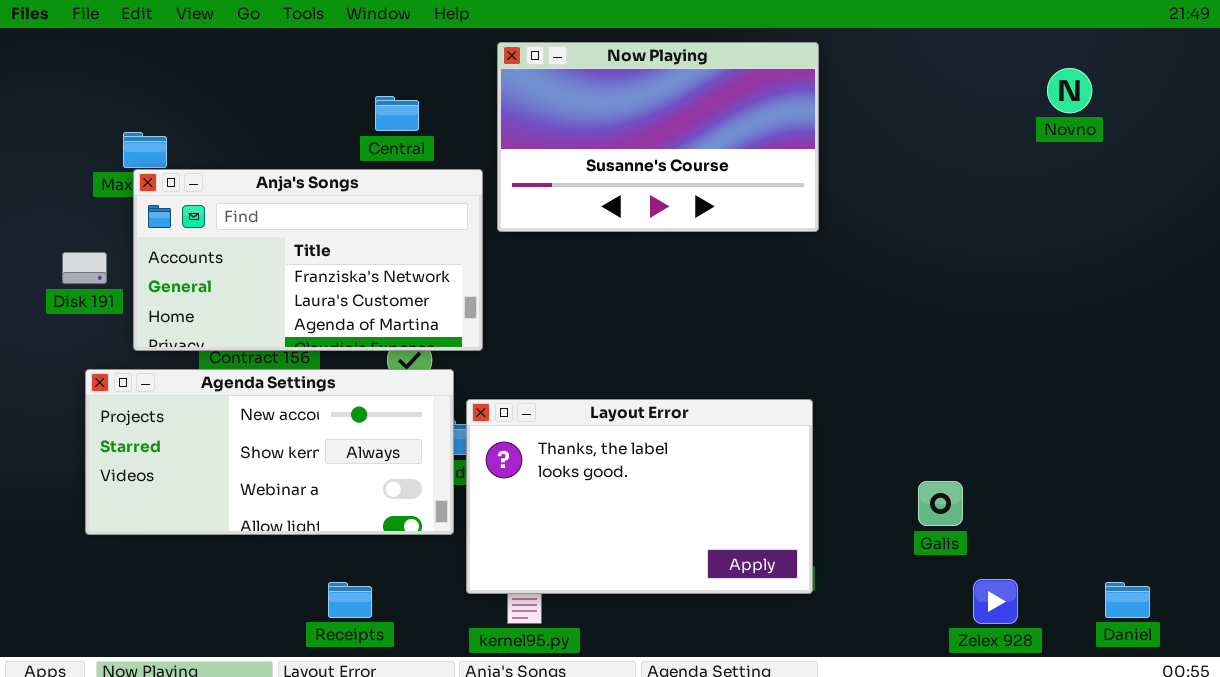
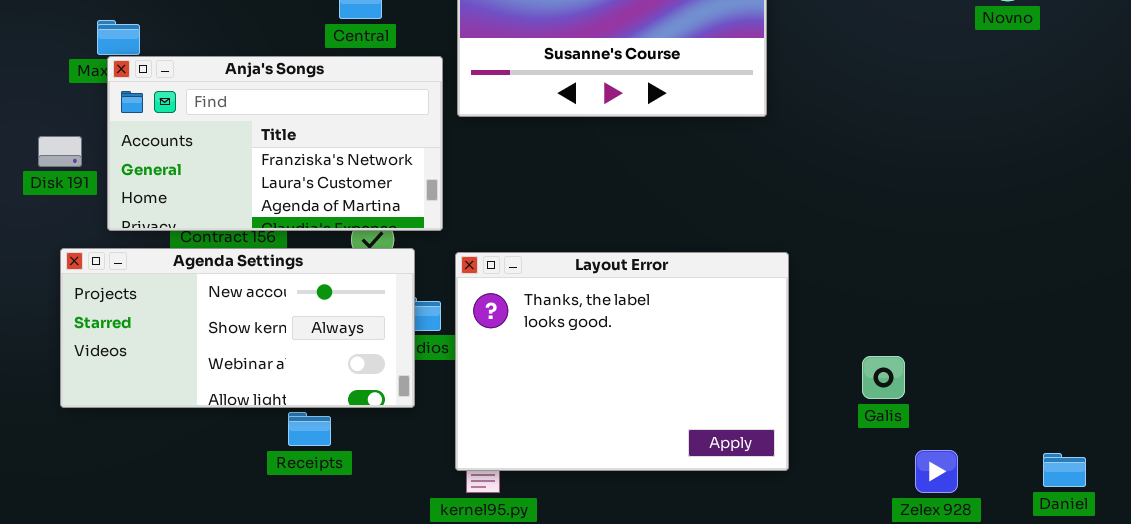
Layout Error: [466,399,813,594] -> [455,252,789,471], moved, resized
Receipts: [328,582,372,618] -> [288,412,331,446], moved

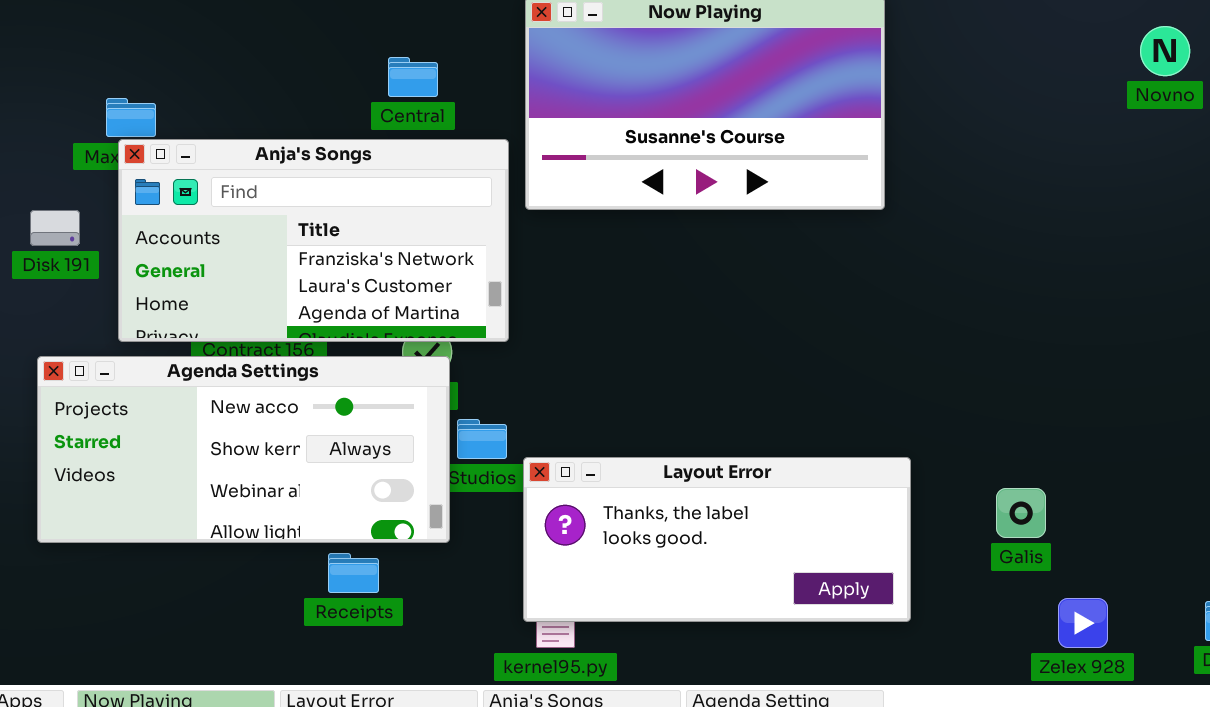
Disk 191: [38,136,82,167] -> [30,210,80,246], moved
Agenda Settings: [60,248,415,408] -> [37,356,450,543], moved
Layout Error: [455,252,789,471] -> [523,457,911,622], resized

